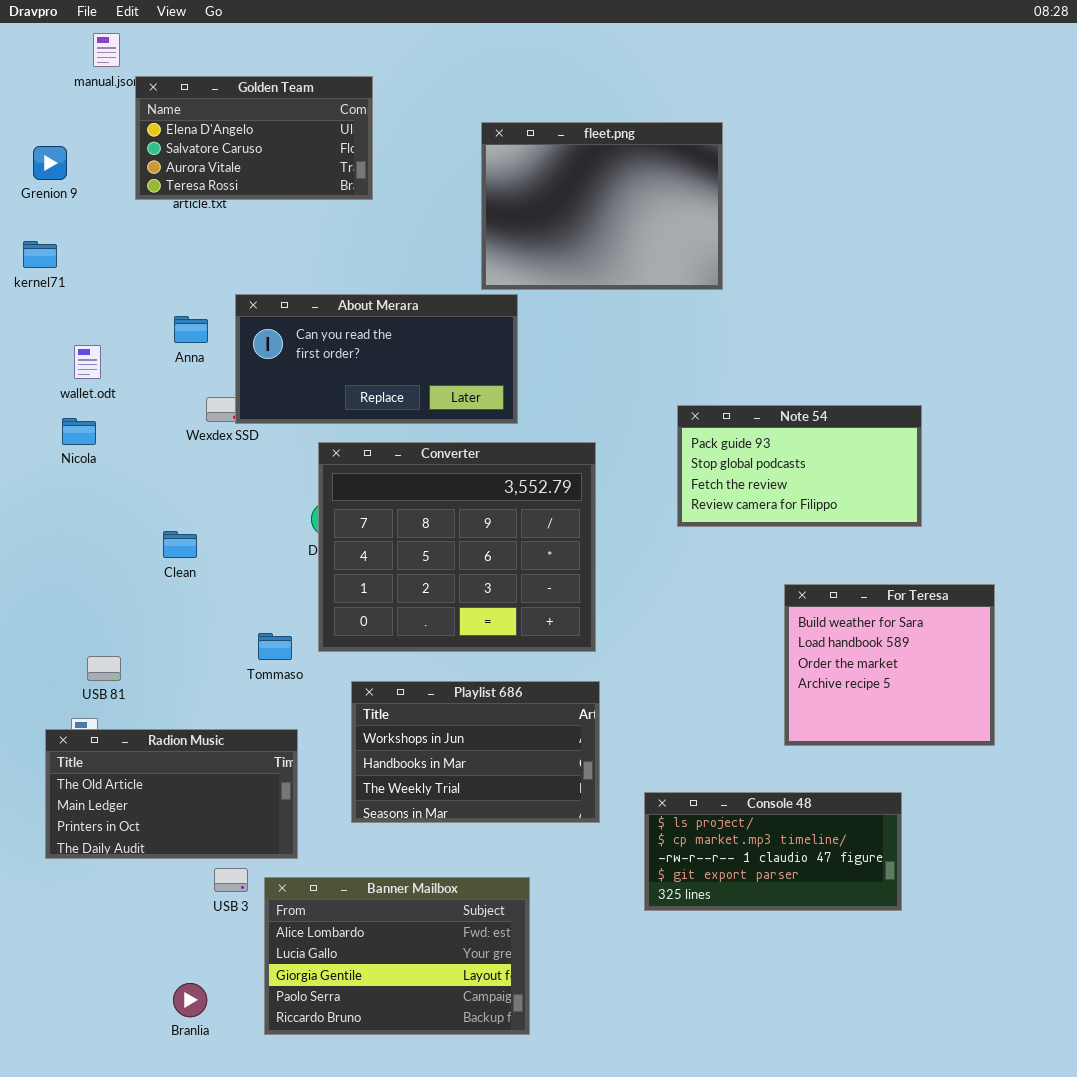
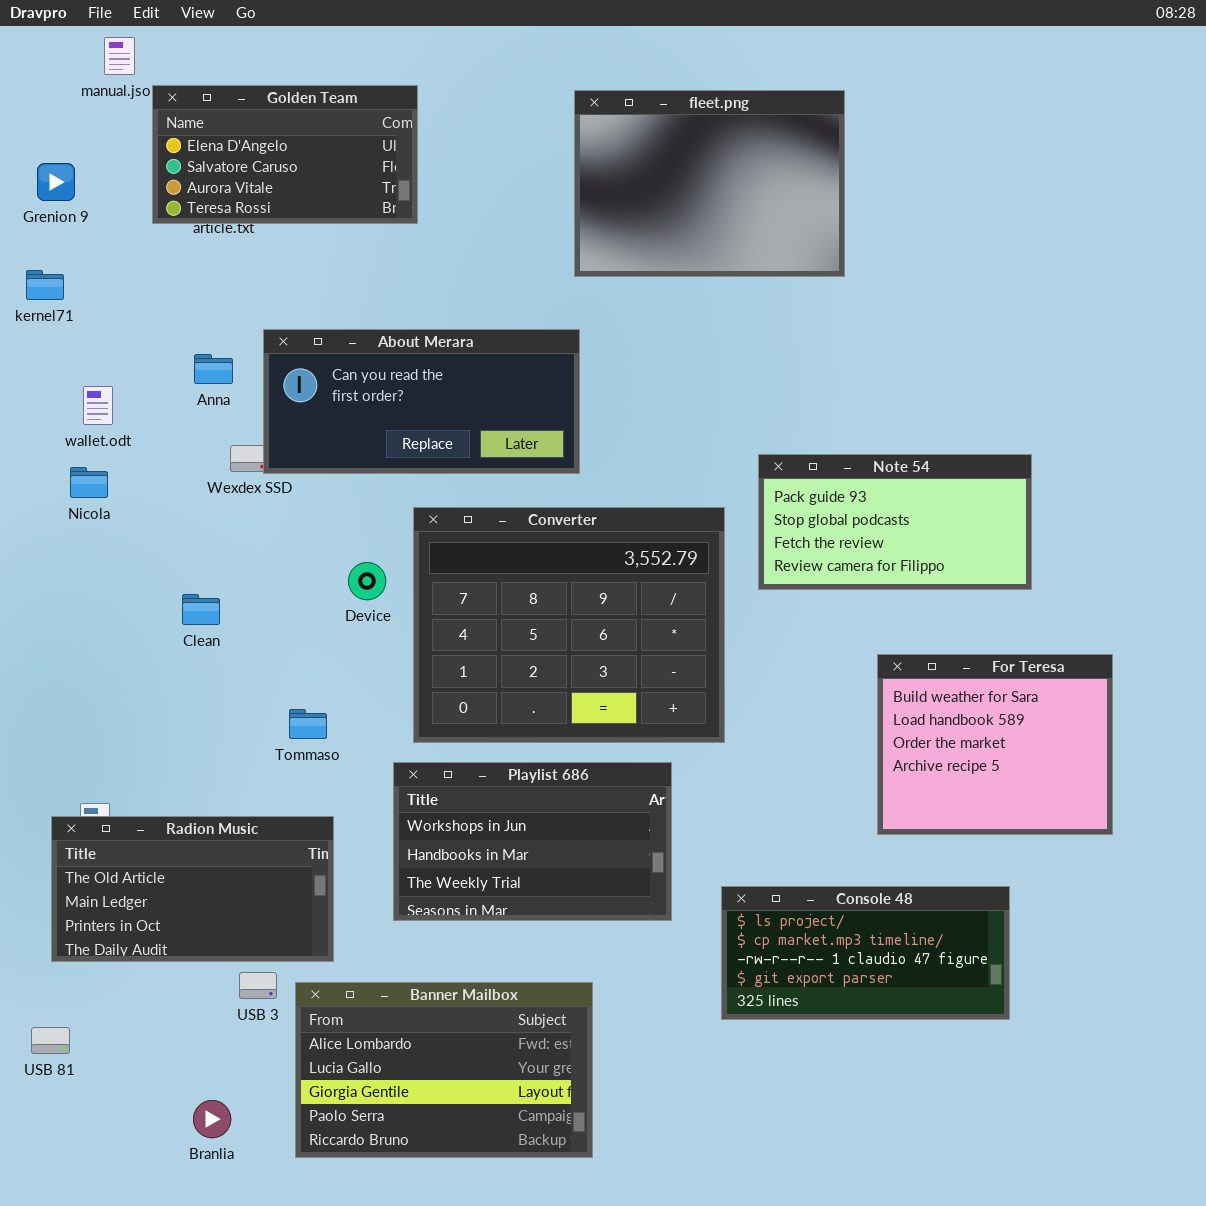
fleet.png: [481,122,723,290] -> [574,90,845,277], moved
Converter: [318,442,596,652] -> [413,507,725,743], moved
USB 81: [87,656,121,681] -> [31,1027,70,1054], moved

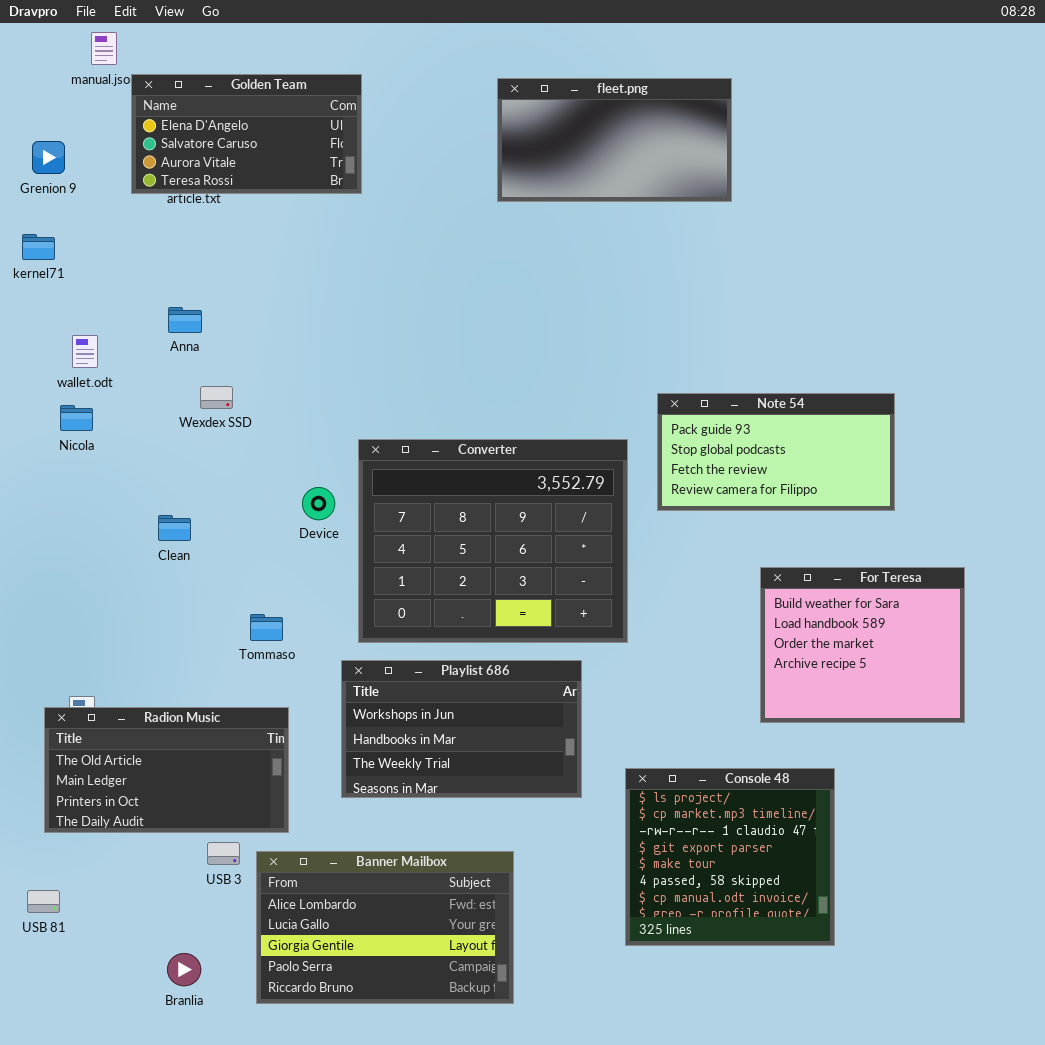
fleet.png: [574,90,845,277] -> [497,78,732,202], resized
About Merara: [263,329,580,474] -> none, closed
Console 48: [721,886,1010,1020] -> [625,768,835,946], resized

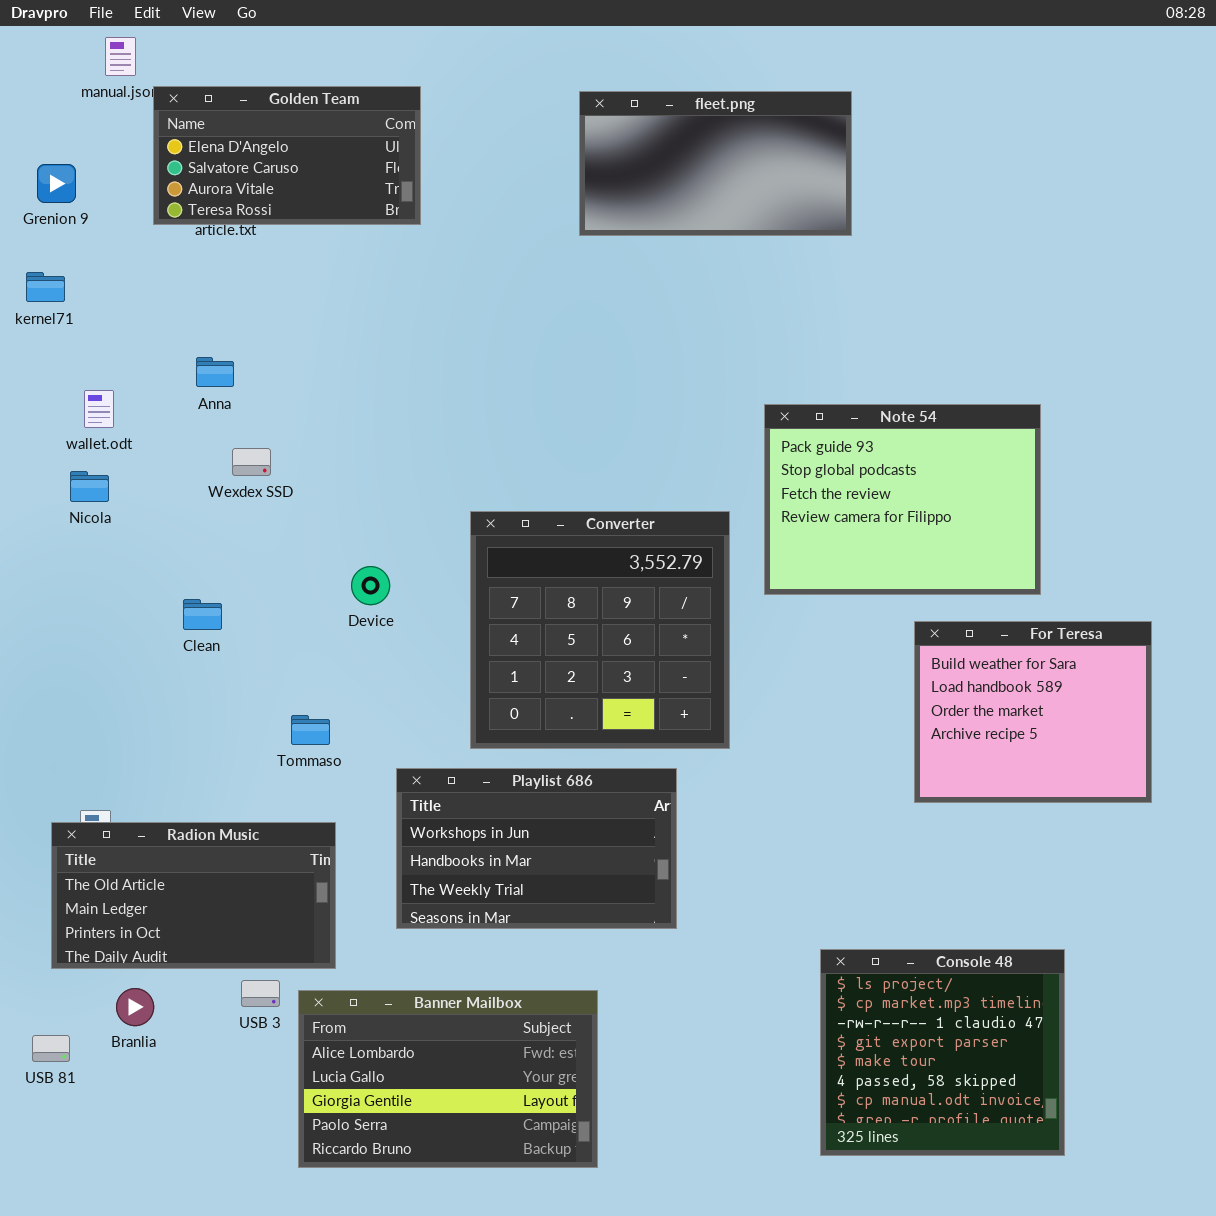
Note 54: [657,393,895,511] -> [764,404,1041,595], resized
Converter: [358,439,628,643] -> [470,511,730,749], resized
For Teresa: [760,567,965,723] -> [914,621,1152,803], moved
Console 48: [625,768,835,946] -> [820,949,1065,1156], moved
Branlia: [167,953,201,986] -> [116,988,154,1026], moved

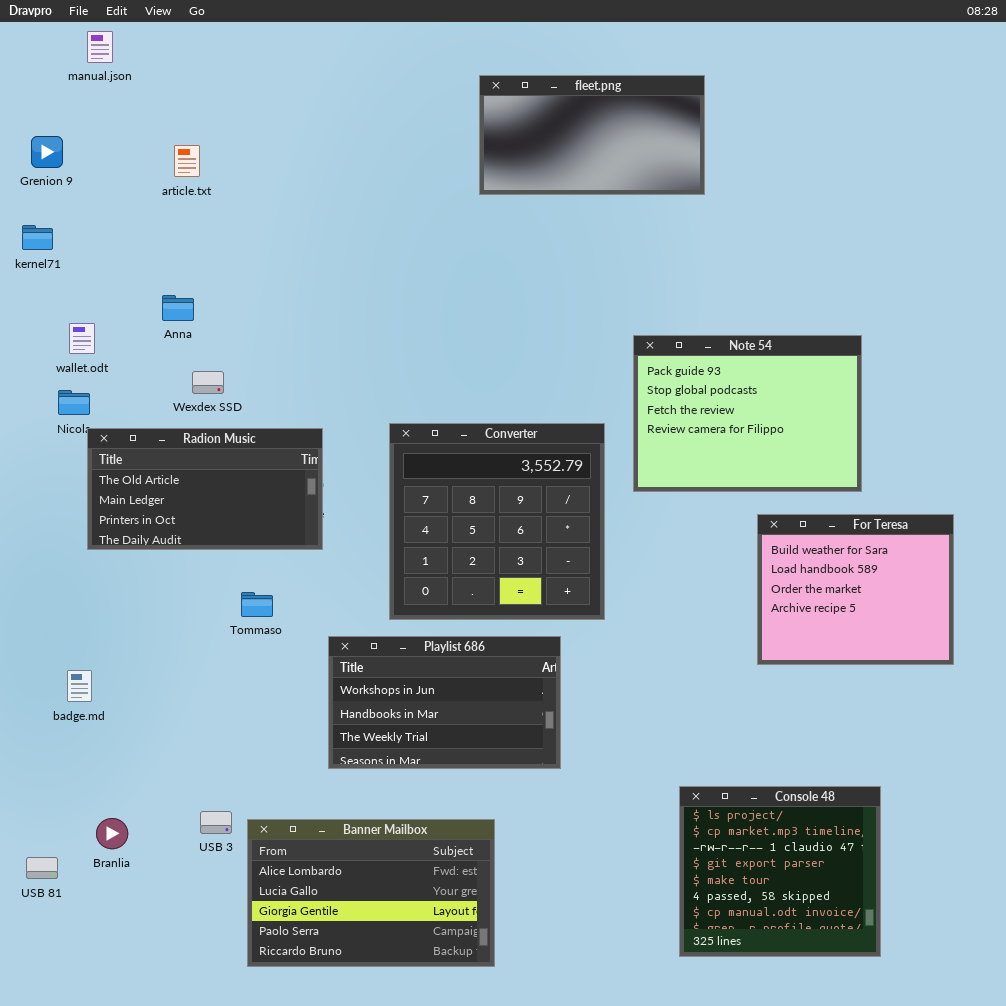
Golden Team: [153,86,421,225] -> none, closed
Radion Music: [51,822,336,969] -> [87,428,323,550], moved

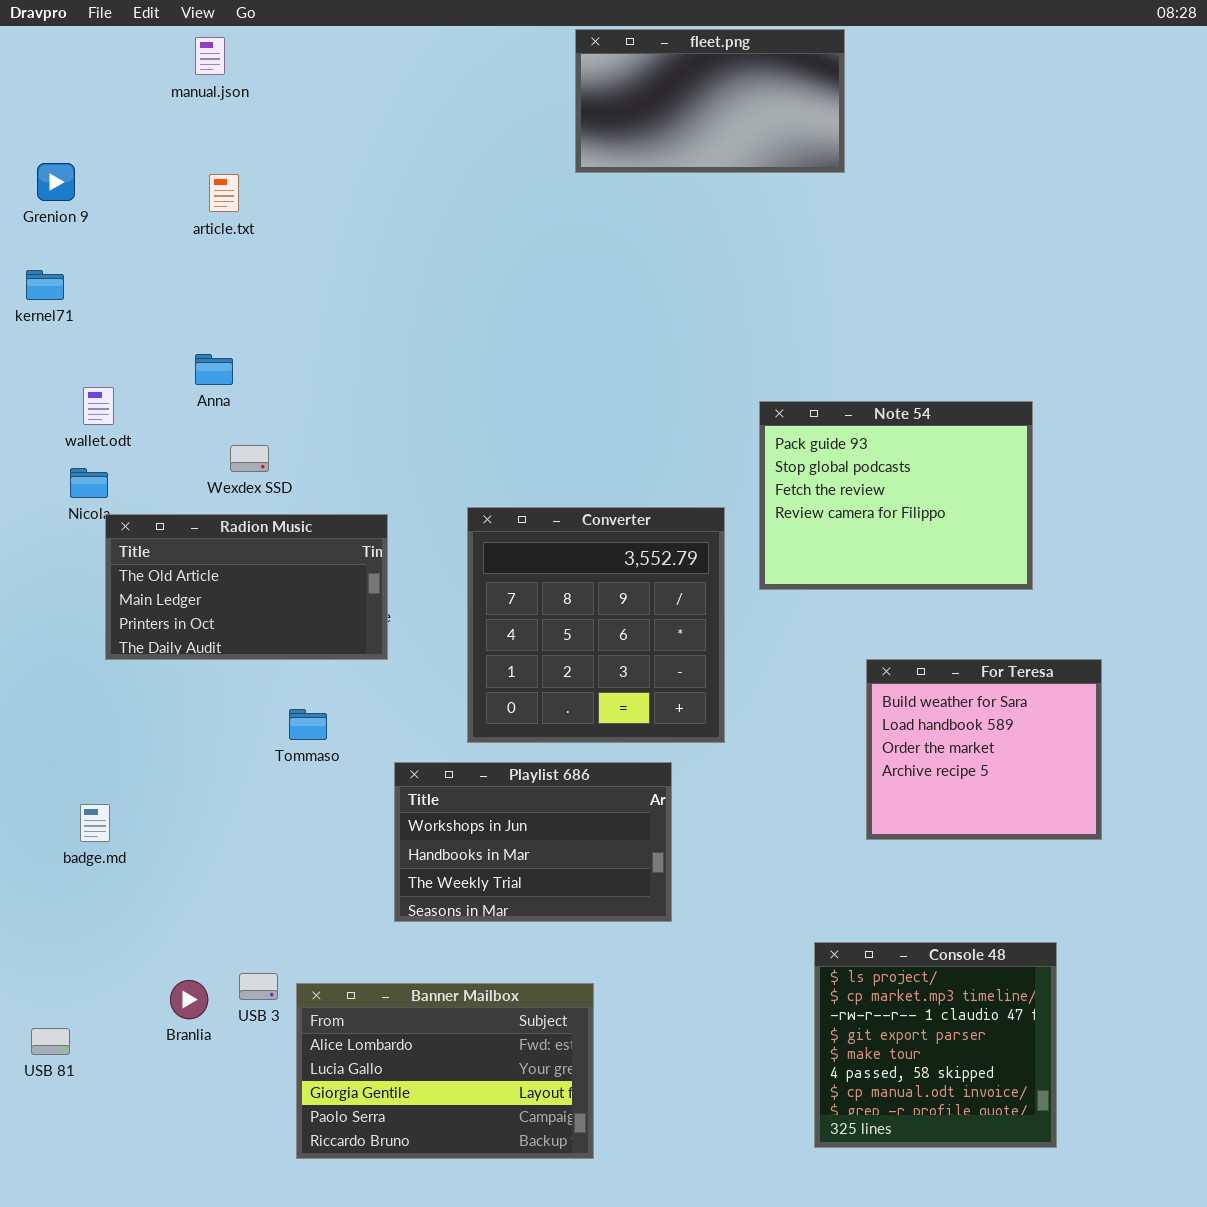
manual.json: [87,31,113,63] -> [195,37,225,75], moved
fleet.png: [479,75,705,195] -> [575,29,845,173], moved
For Teresa: [757,514,954,665] -> [866,659,1102,840], moved
Branlia: [96,818,128,849] -> [170,980,208,1019], moved

